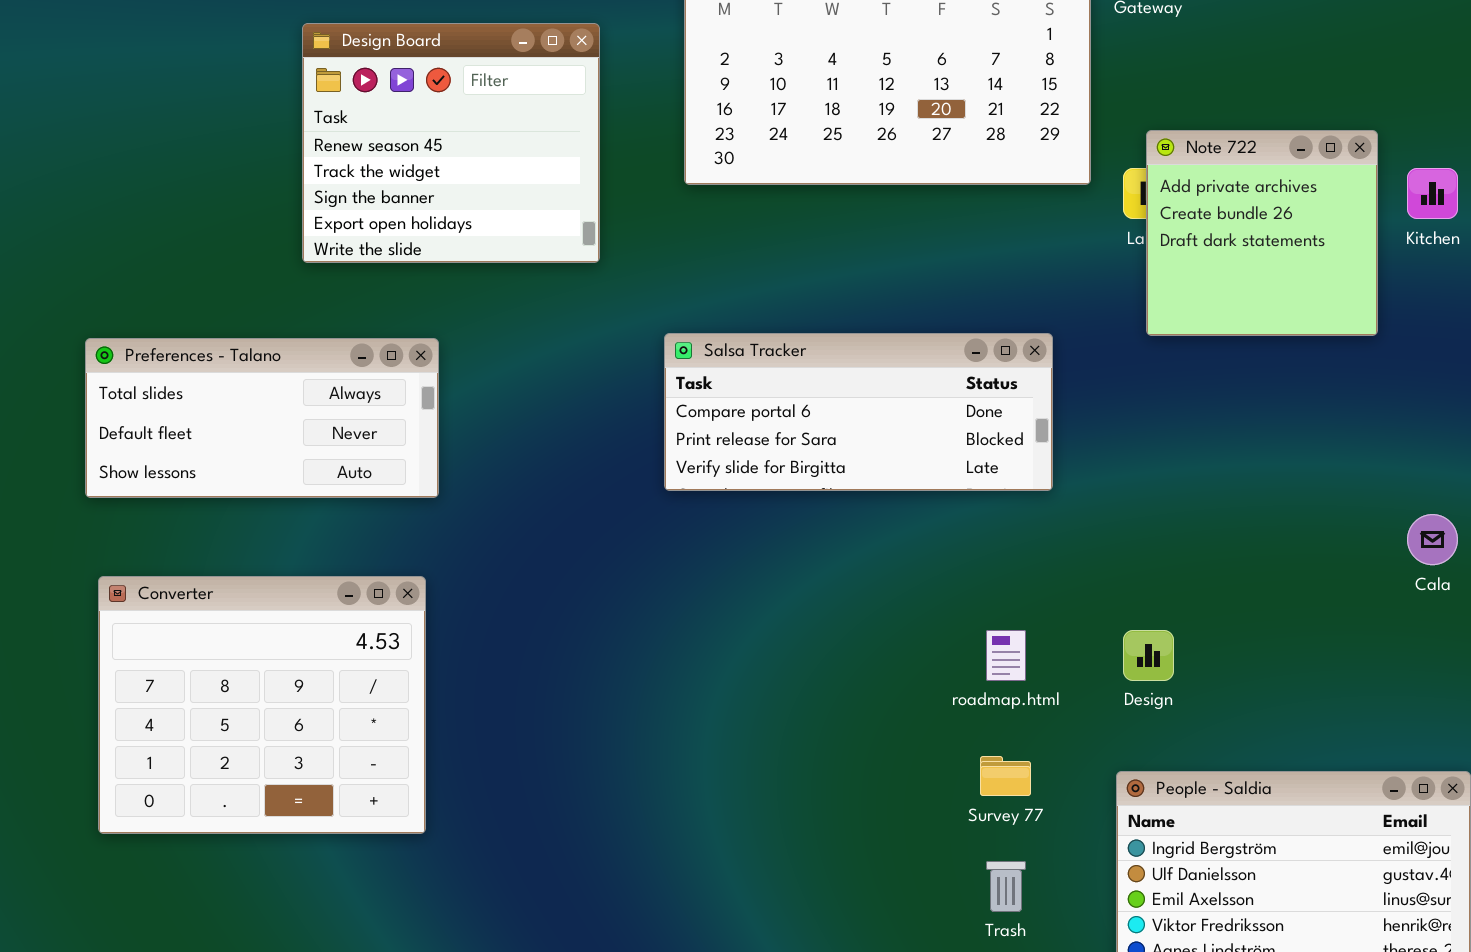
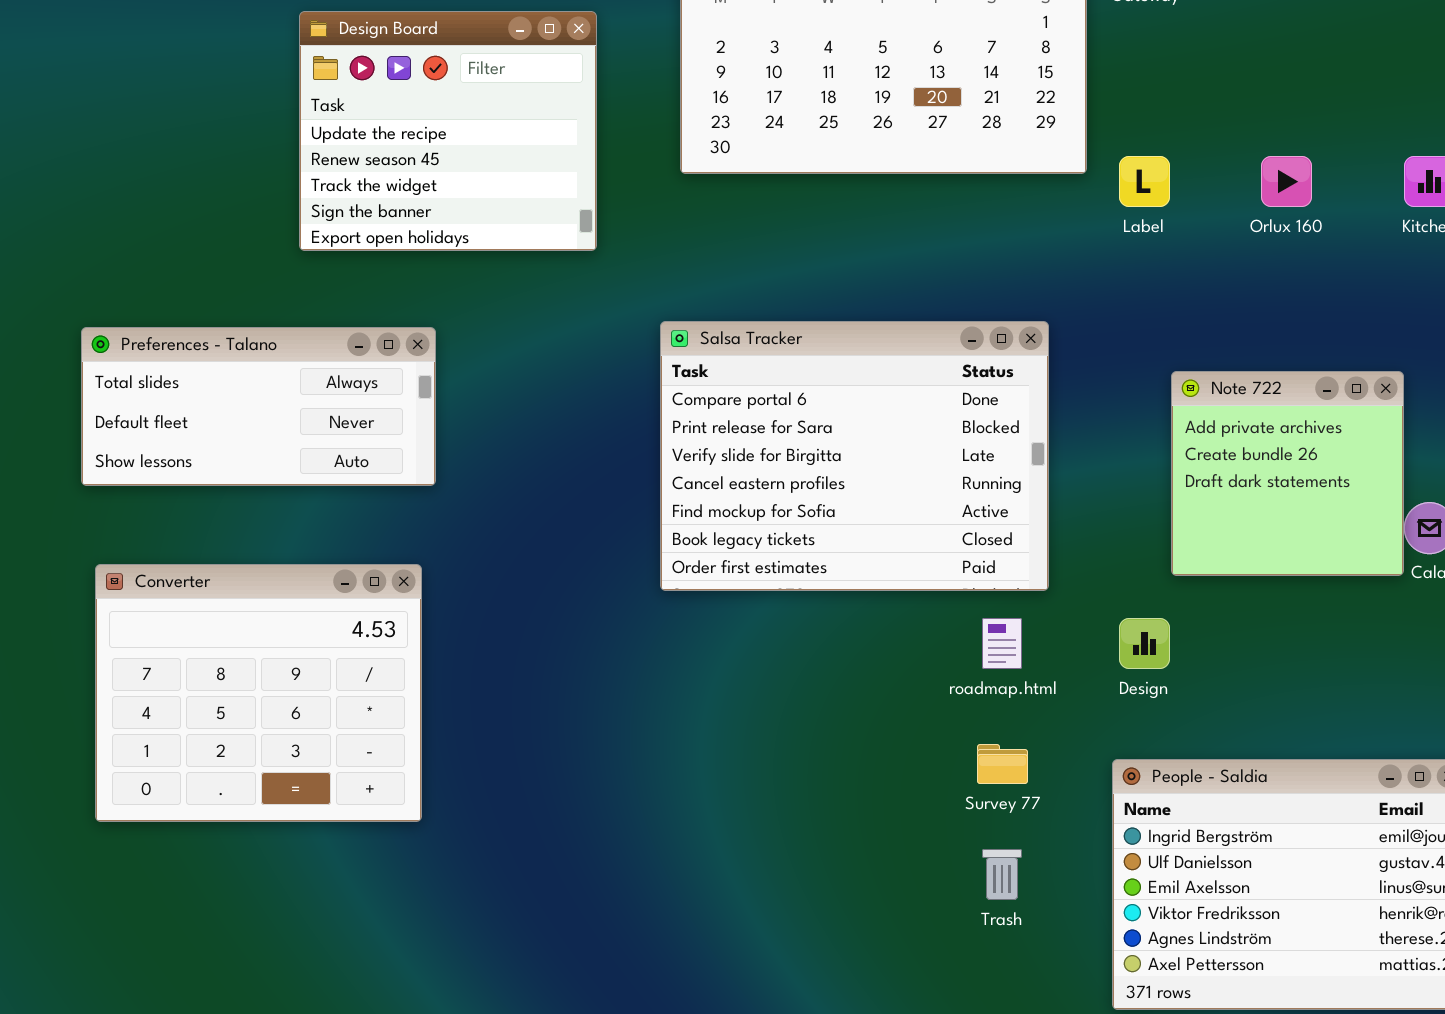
Design Board: [302,23,600,263] -> [299,11,597,251], scrolled up 1 row
Note 722: [1146,130,1378,336] -> [1171,371,1404,576], moved
Salsa Tracker: [664,333,1053,491] -> [660,321,1049,591], resized

